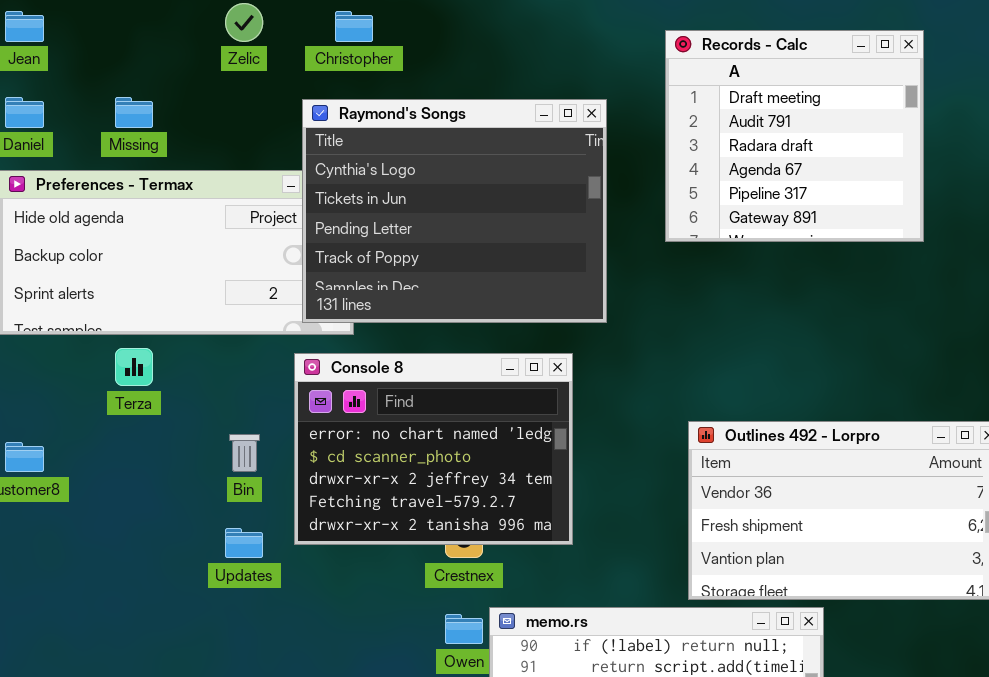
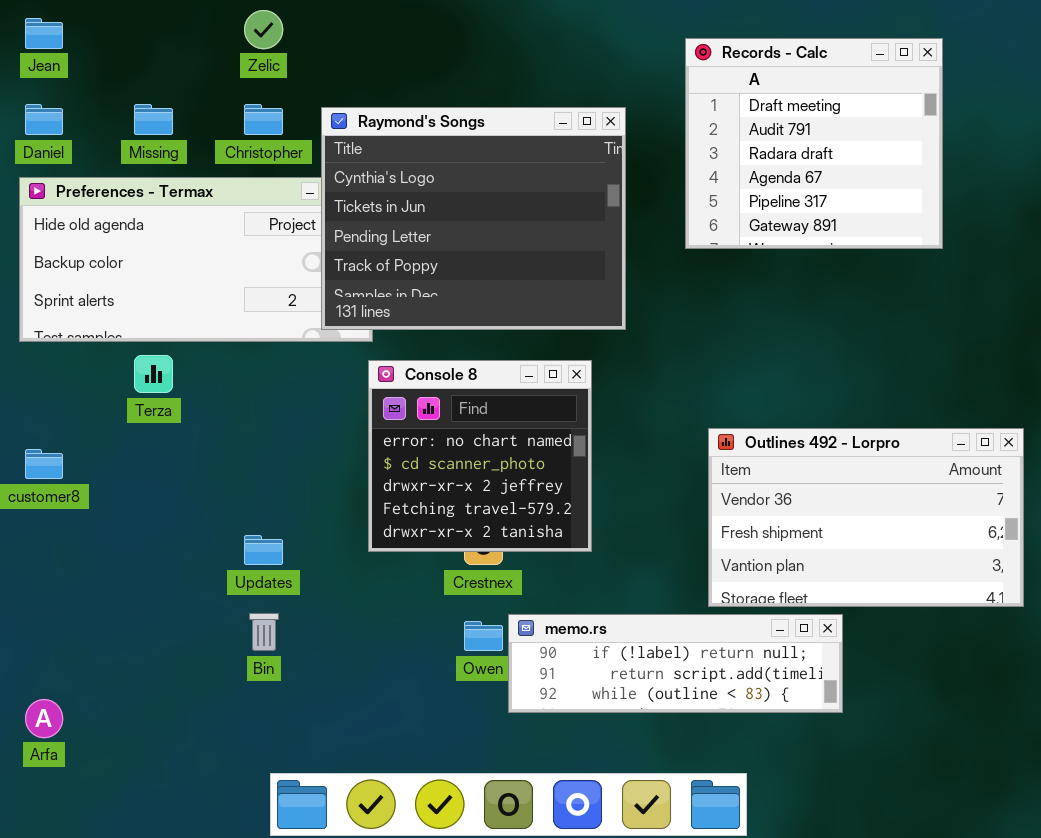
Christopher: [335,11,373,42] -> [244,104,283,135], moved
Console 8: [294,353,573,545] -> [368,360,592,552], resized
Bin: [229,434,260,472] -> [249,613,279,651], moved

